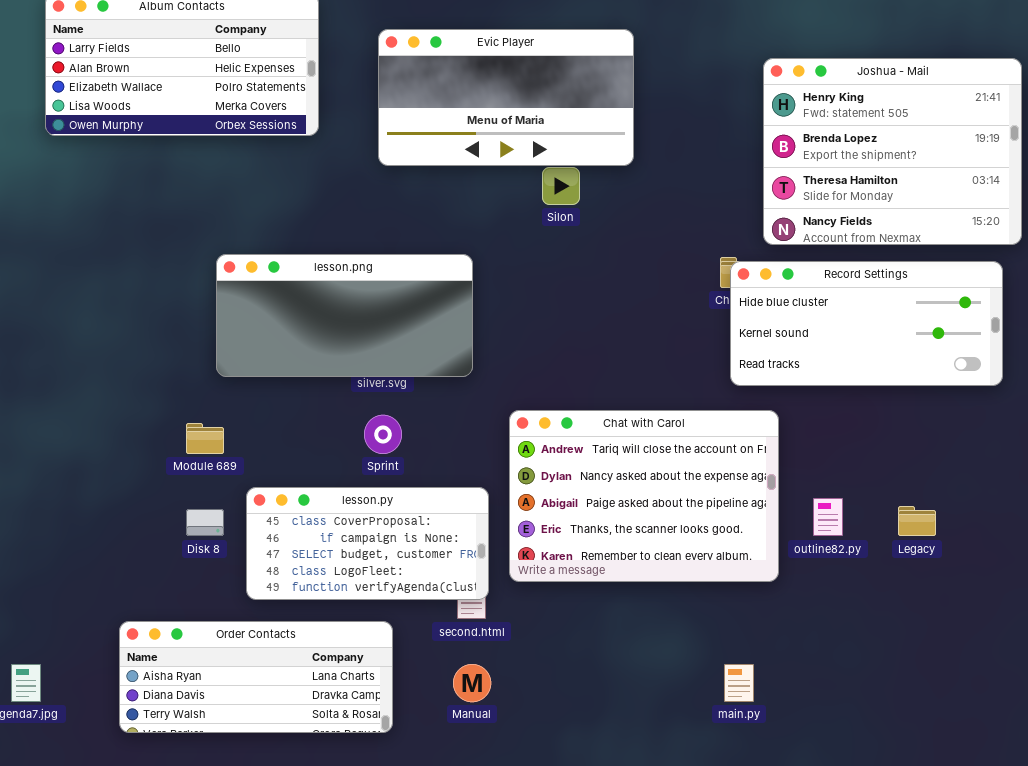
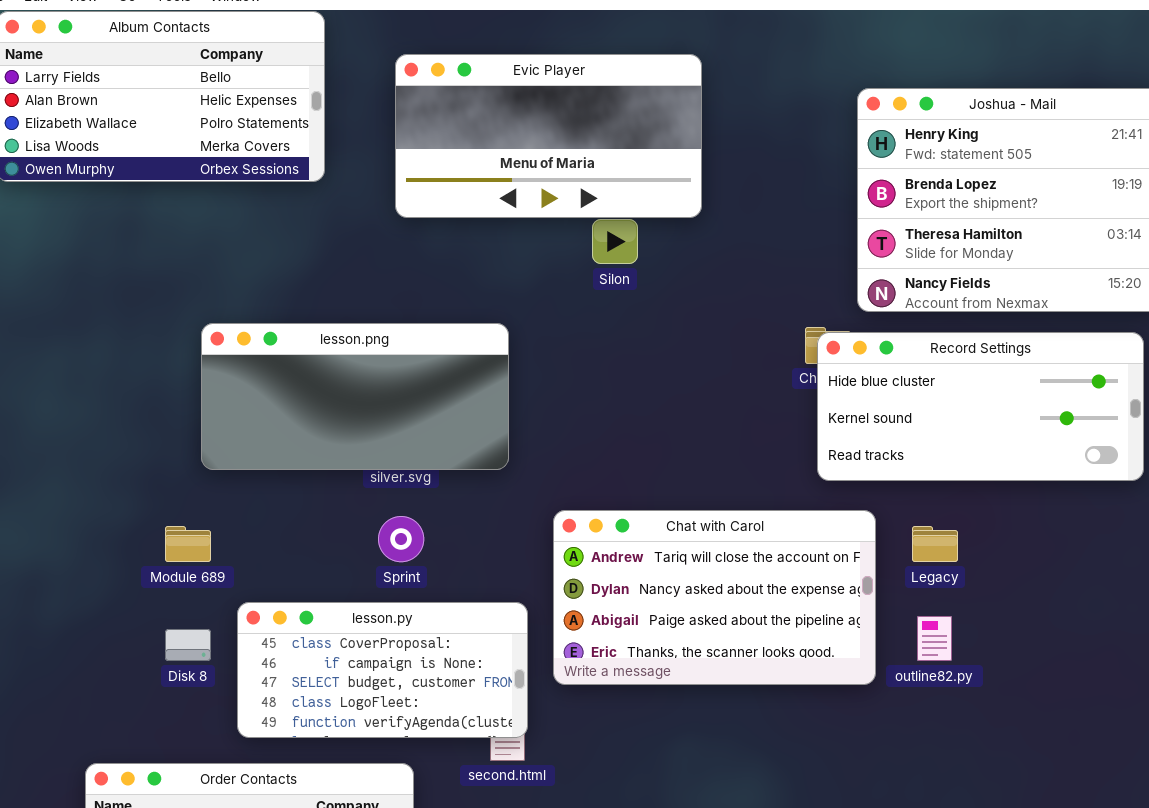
Chat with Carol: [509,410,779,582] -> [553,510,876,685], resized
Legacy: [898,506,936,536] -> [912,526,958,562], moved

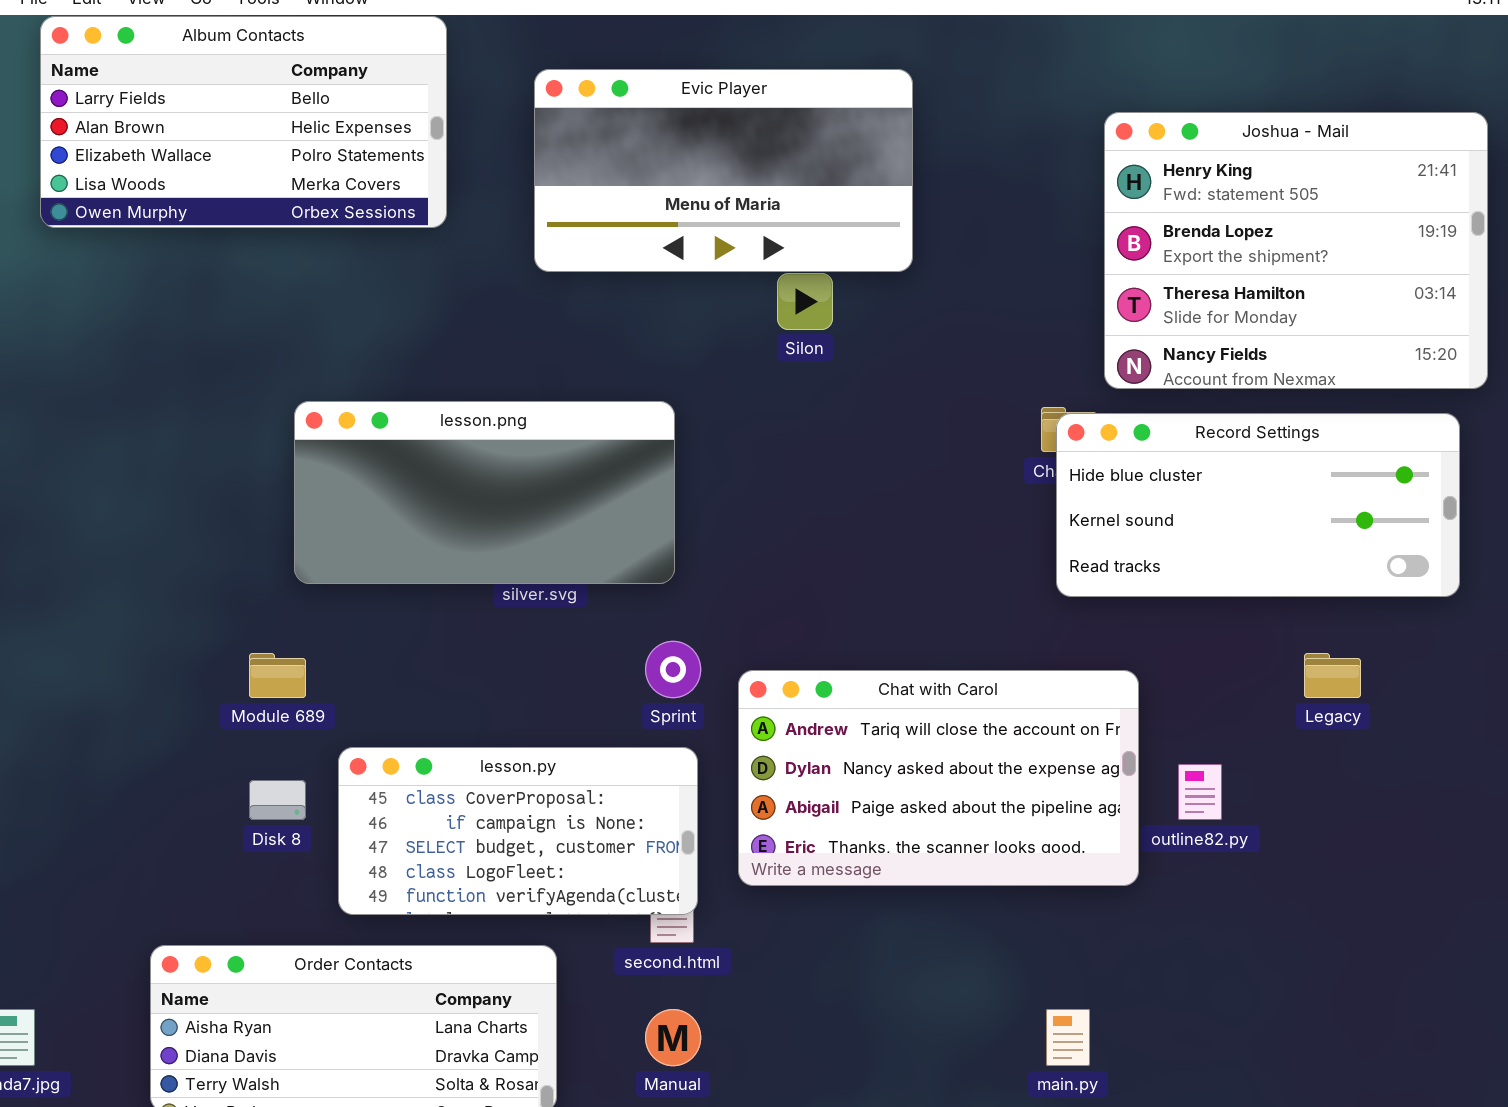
Chat with Carol: [553,510,876,685] -> [738,670,1139,886], moved
Sprint: [378,516,424,562] -> [645,641,701,698], moved
Legacy: [912,526,958,562] -> [1304,653,1361,698], moved

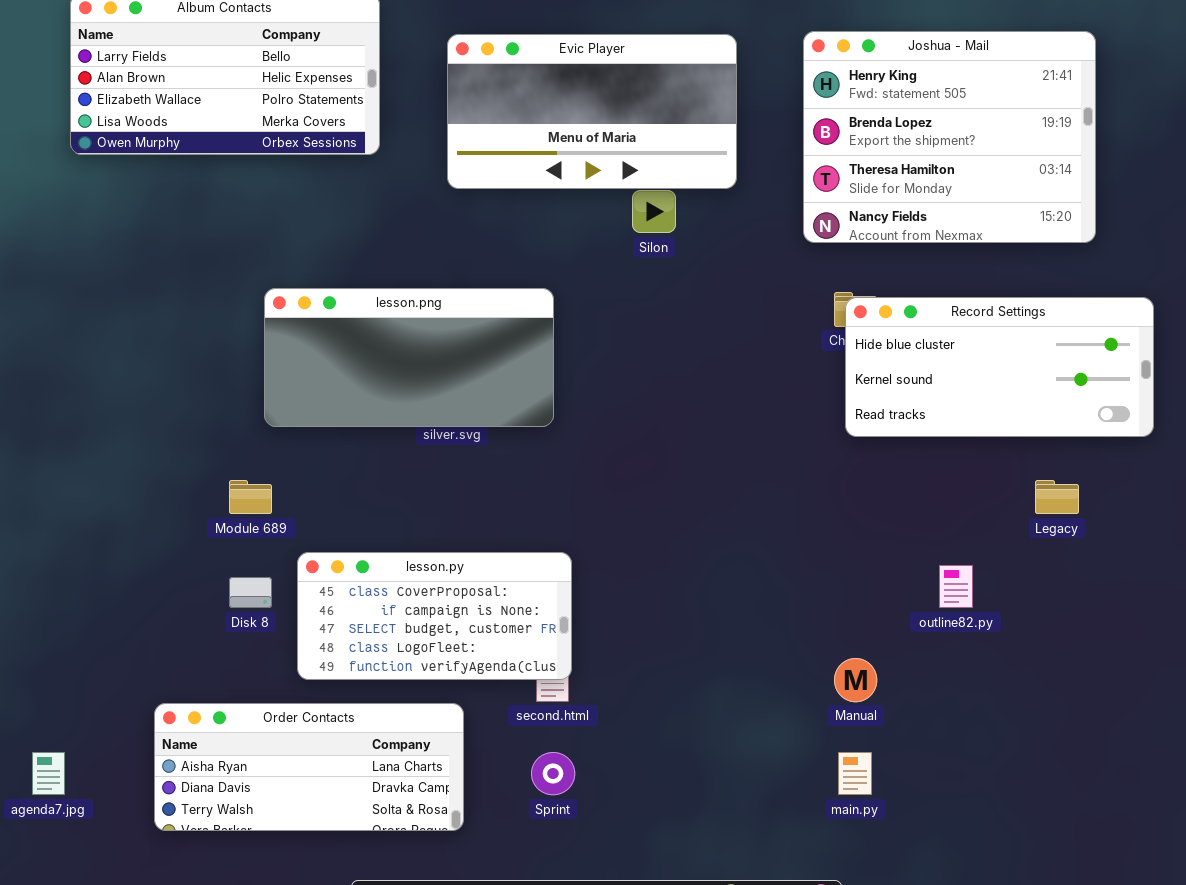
Joshua - Mail: [1104,112,1488,389] -> [803,31,1096,243], moved
Sprint: [645,641,701,698] -> [531,752,575,795], moved
Chat with Carol: [738,670,1139,886] -> none, closed
Manual: [645,1009,701,1066] -> [834,658,877,702], moved

